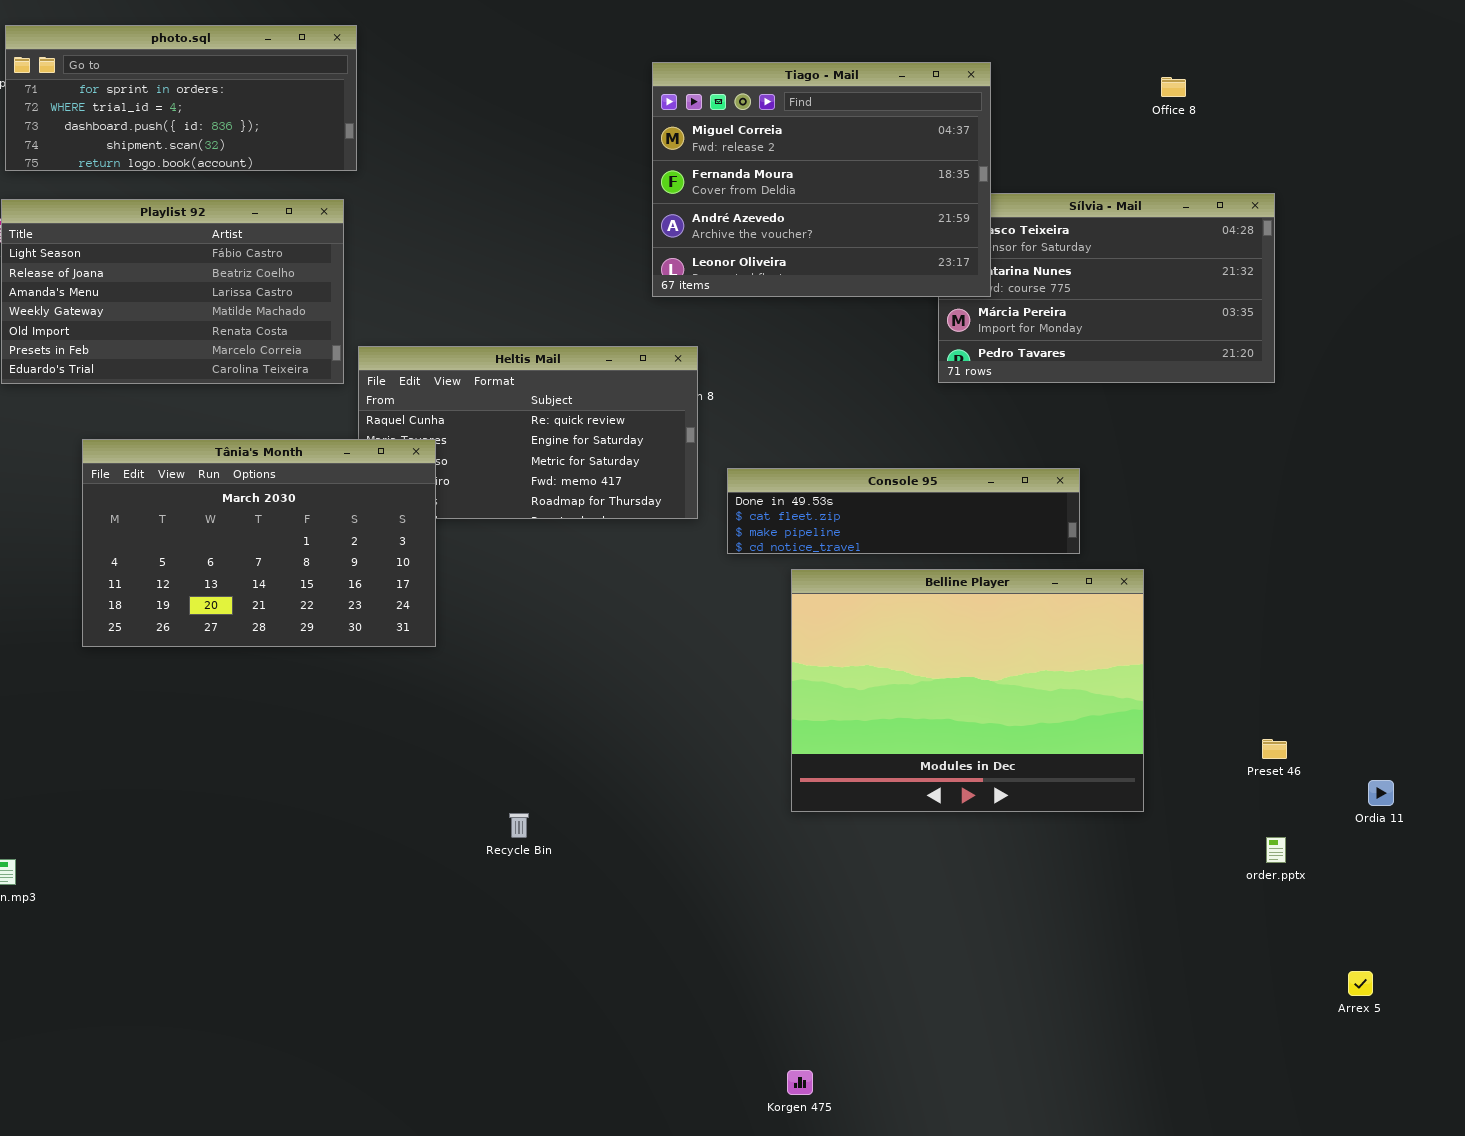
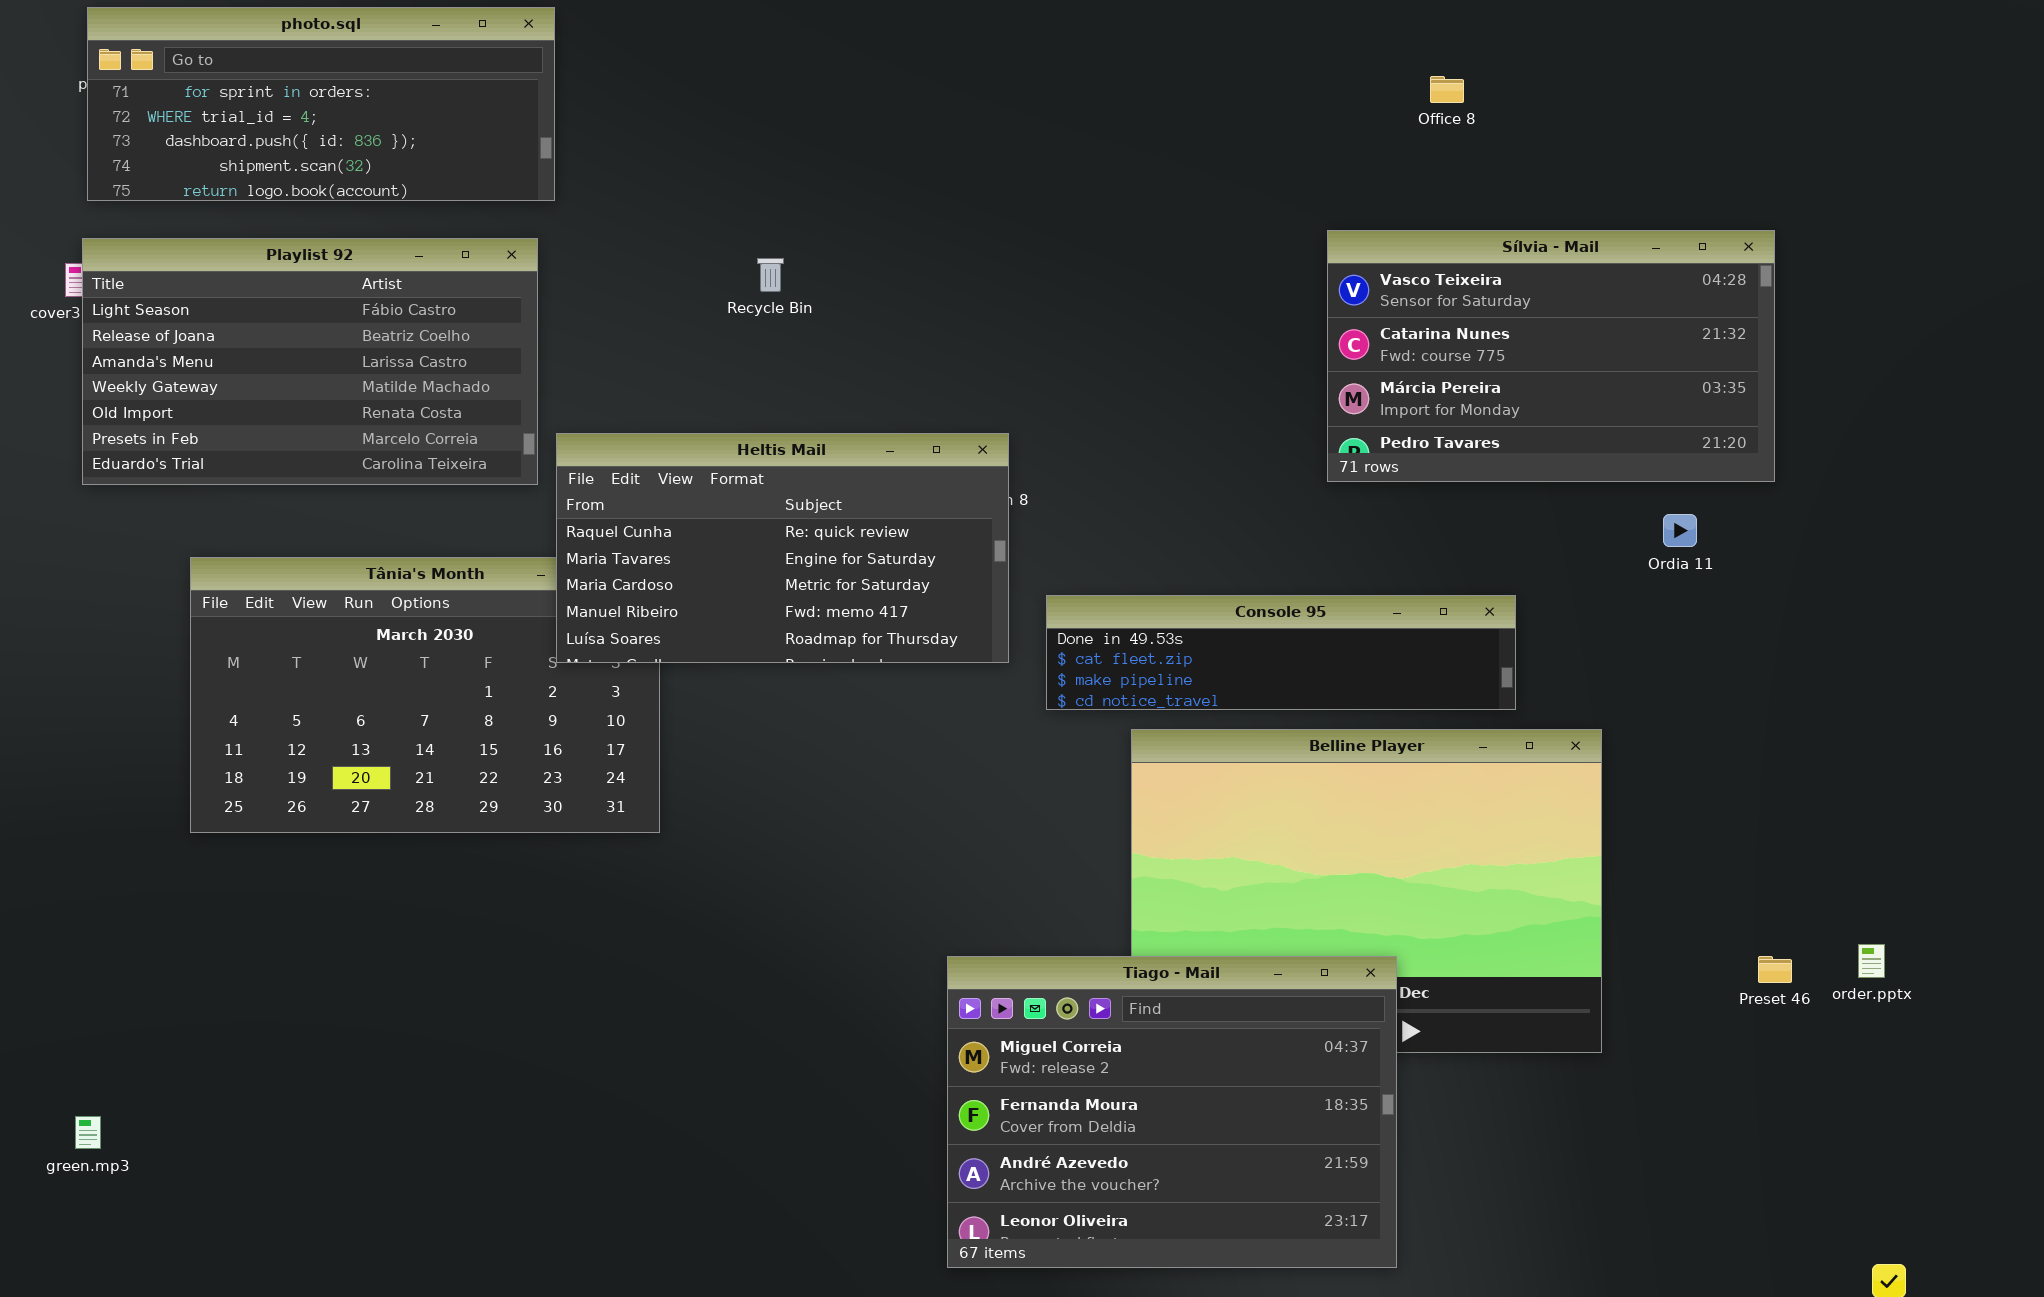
Tiago - Mail: [652,62,991,297] -> [947,956,1397,1268], moved
Office 8: [1161,77,1186,97] -> [1430,76,1464,103], moved
Heltis Mail: [358,346,698,519] -> [556,433,1009,663], raised
Ordia 11: [1368,780,1394,806] -> [1663,514,1697,547], moved
Recycle Bin: [509,813,529,838] -> [757,258,784,292], moved
order.pptx: [1266,837,1286,863] -> [1858,944,1885,978], moved

